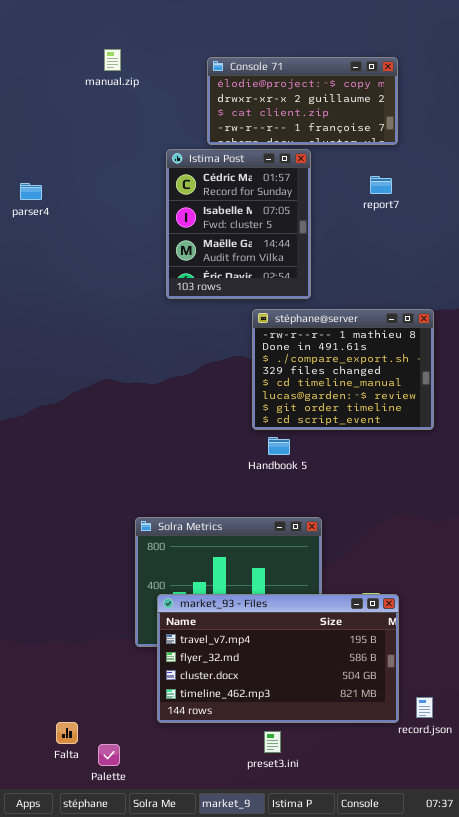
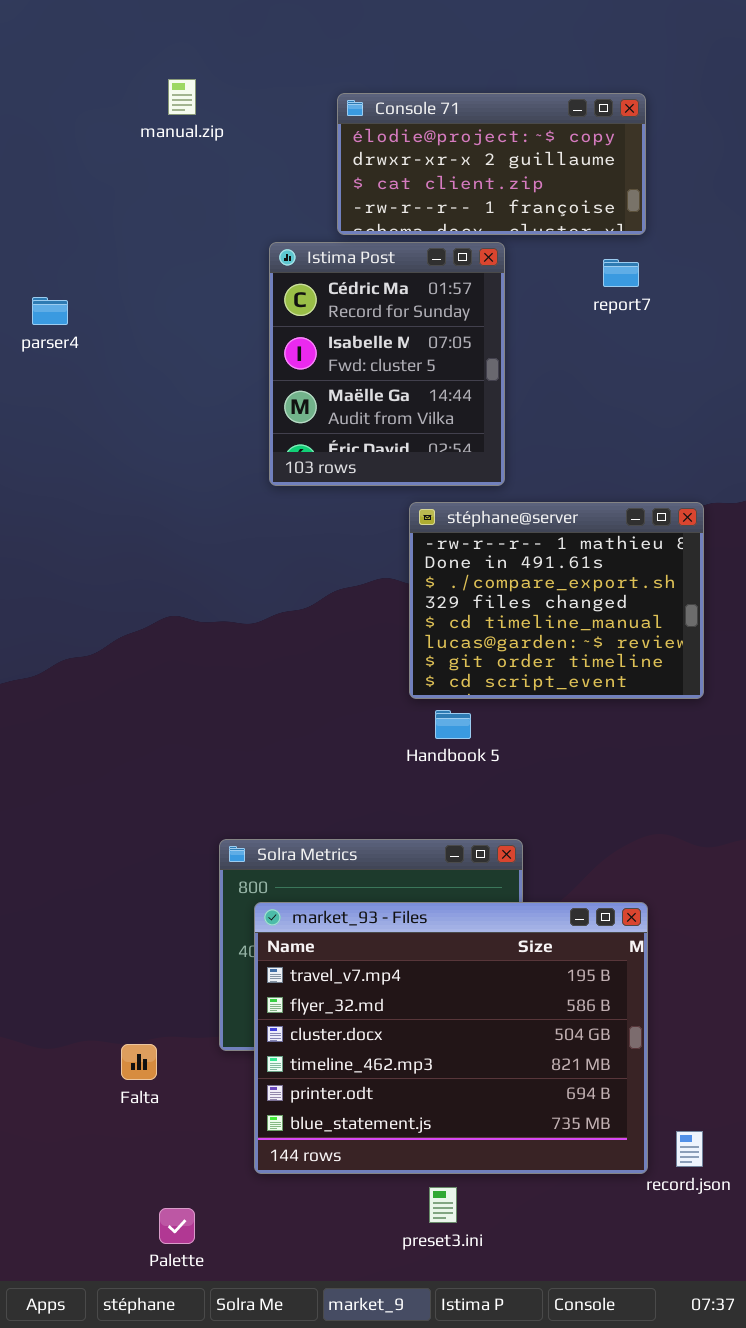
report7: [370,176,392,194] -> [603,259,639,287], moved
market_93 - Files: [157,594,399,723] -> [254,902,648,1174], resized
Falta: [56,722,78,744] -> [121,1044,157,1080], moved

